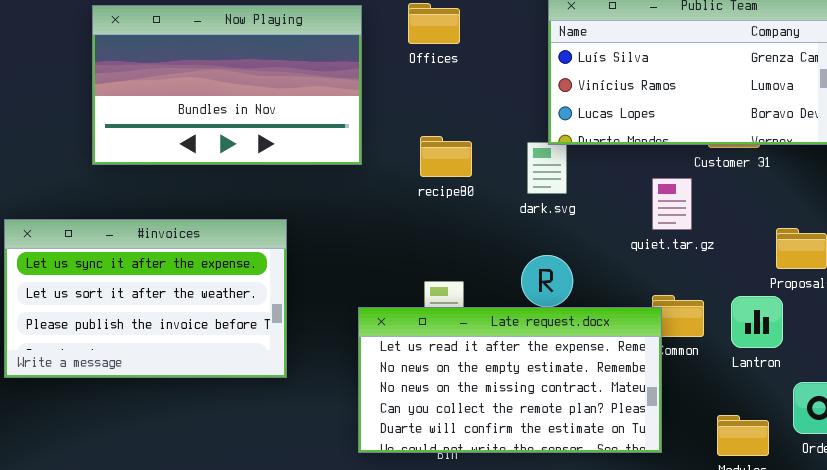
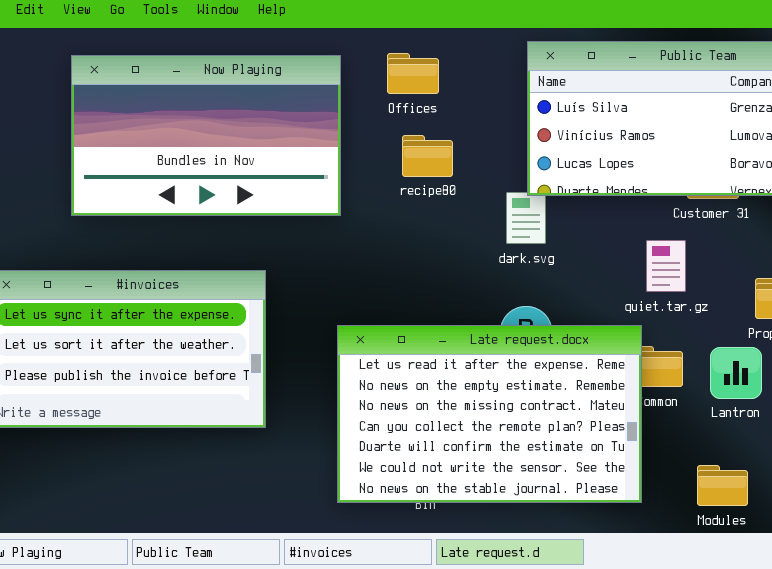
recipe80: [420,136,472,177] -> [402,135,453,177], moved
quiet.tar.gz: [652,178,692,230] -> [646,240,686,292], moved
Late request.docx: [358,307,662,453] -> [337,325,642,503], resized

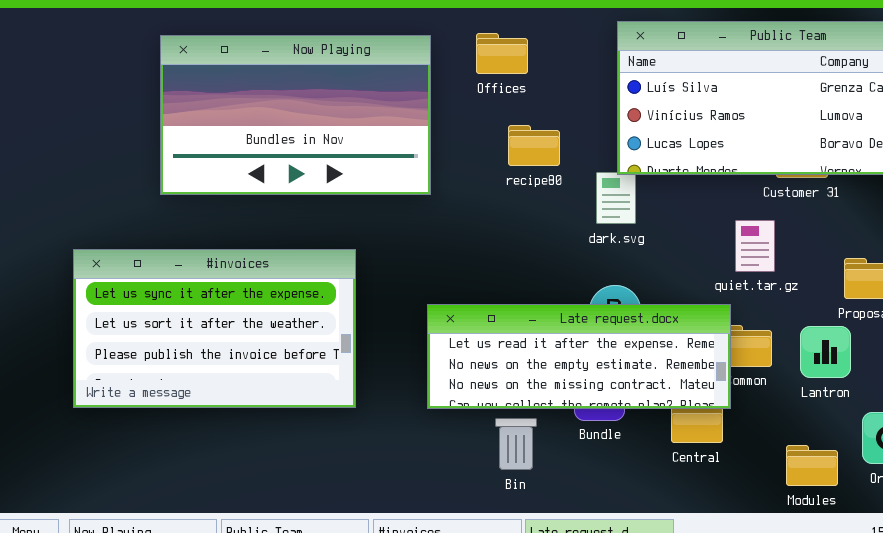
recipe80: [402,135,453,177] -> [508,125,560,166], moved
Late request.docx: [337,325,642,503] -> [427,304,731,409], resized

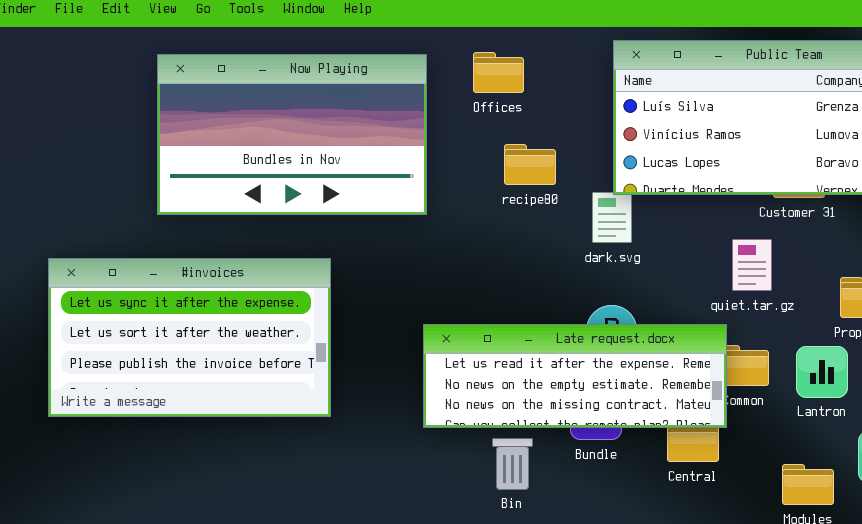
#invoices: [73,249,356,408] -> [48,258,331,417], moved

